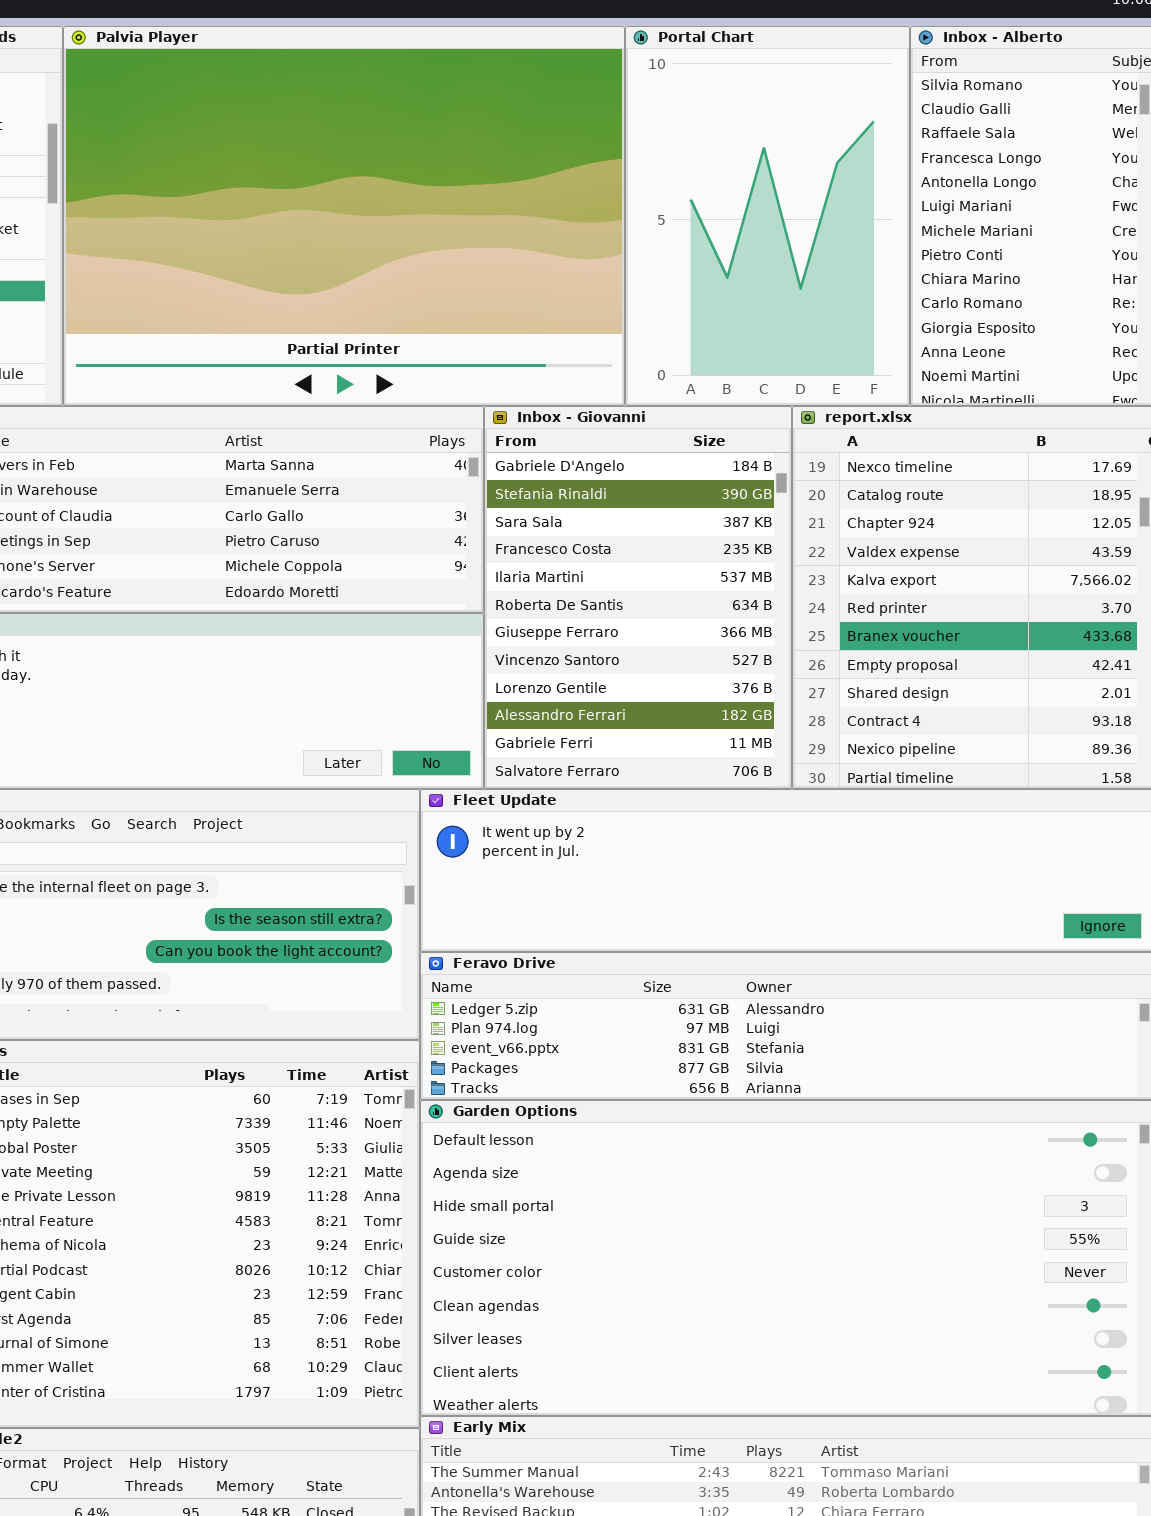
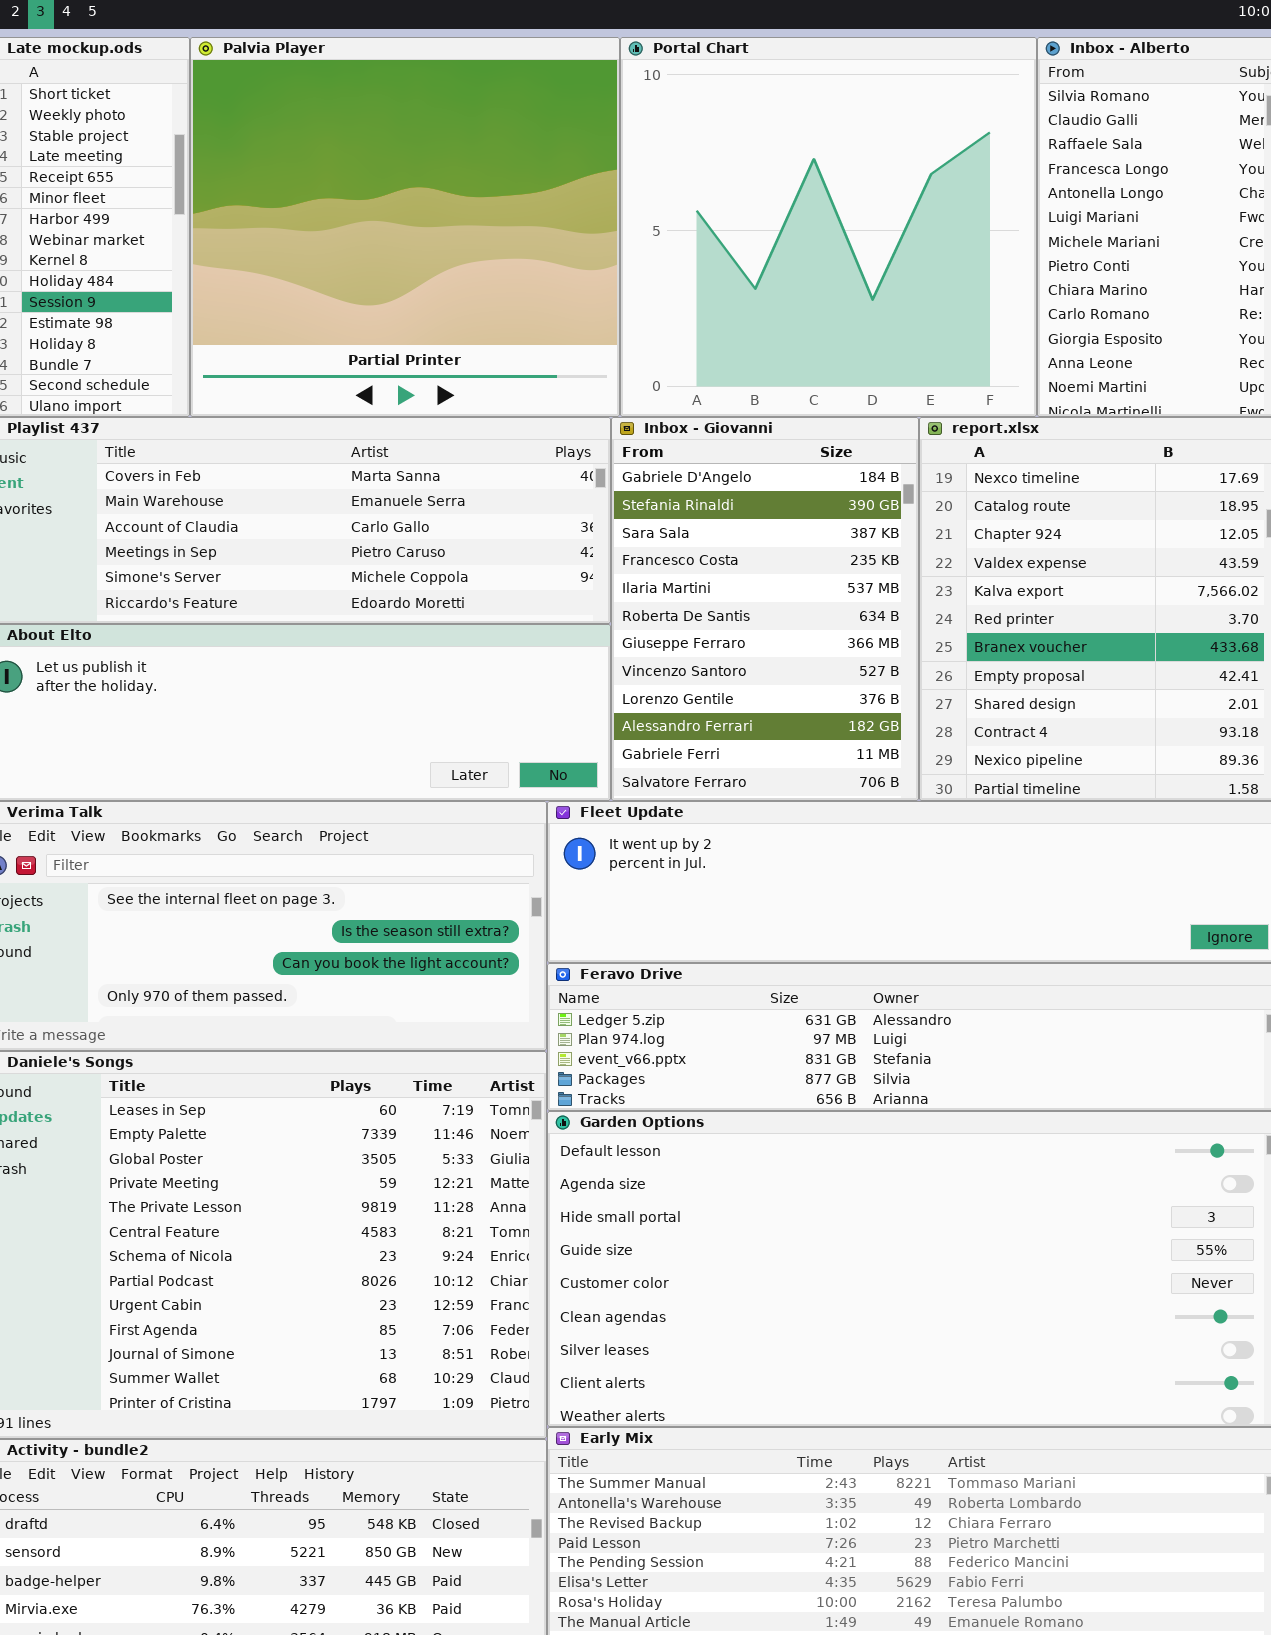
Palvia Player: [63,26,625,406] -> [190,37,620,417], resized
Portal Chart: [625,26,910,406] -> [620,37,1037,417], resized

